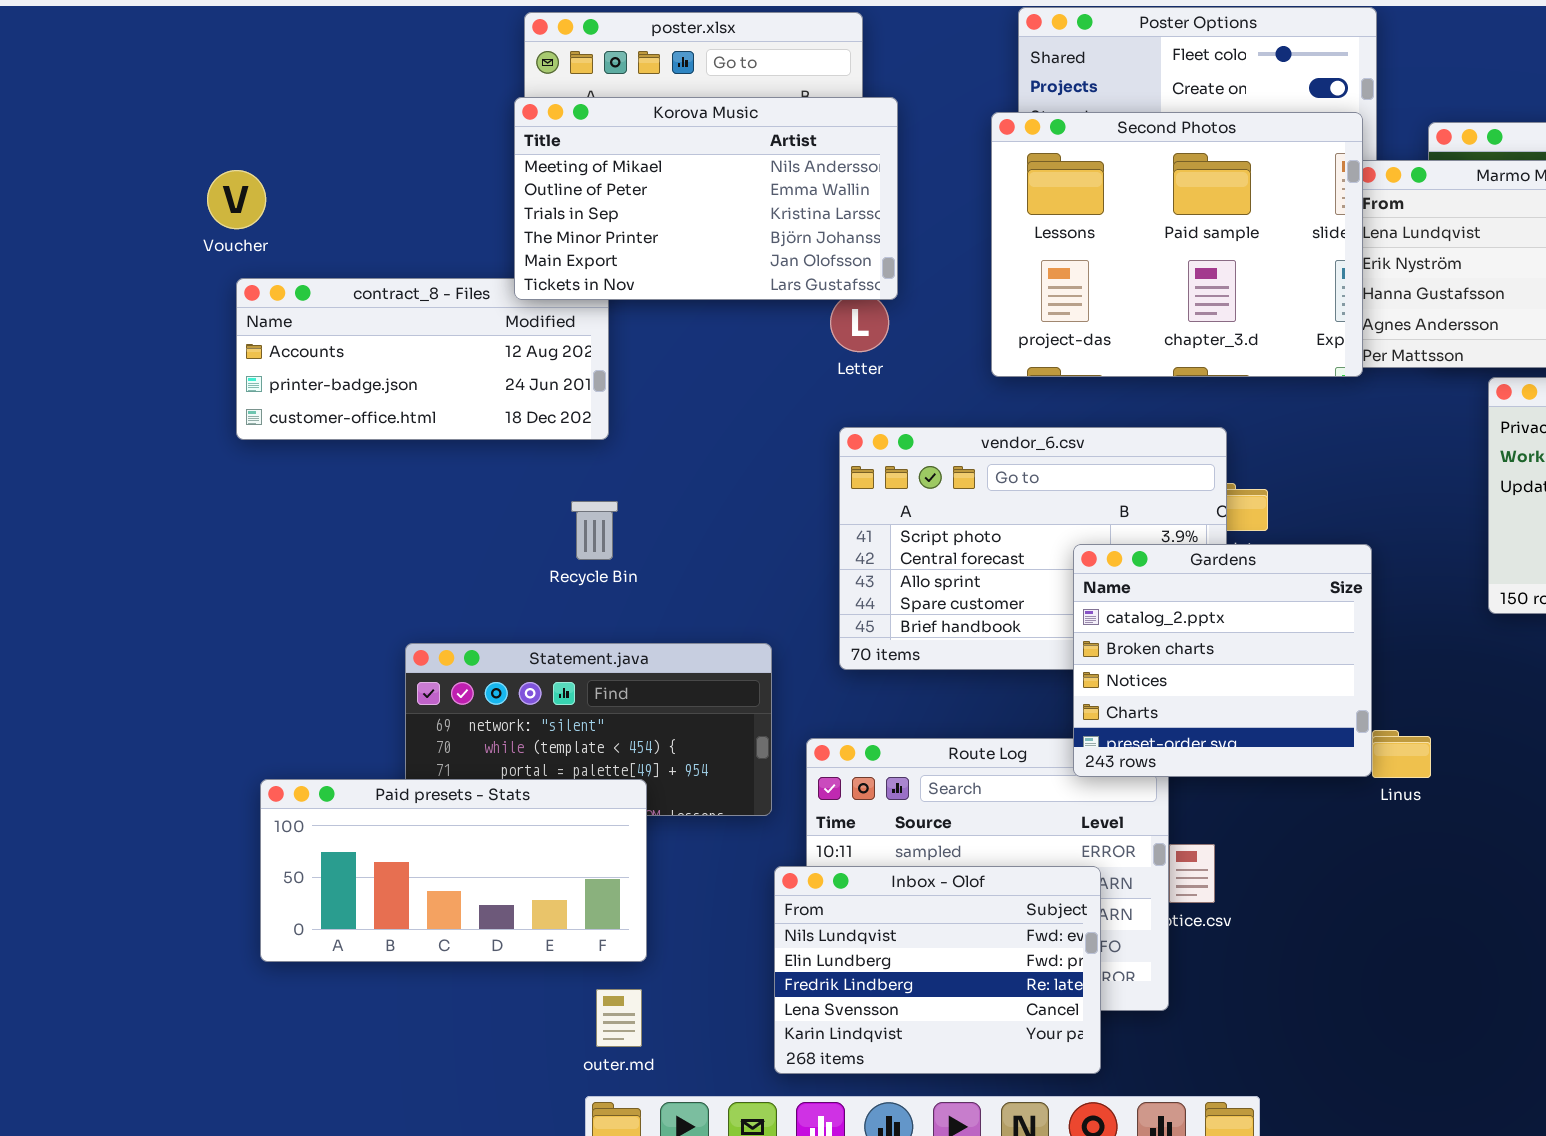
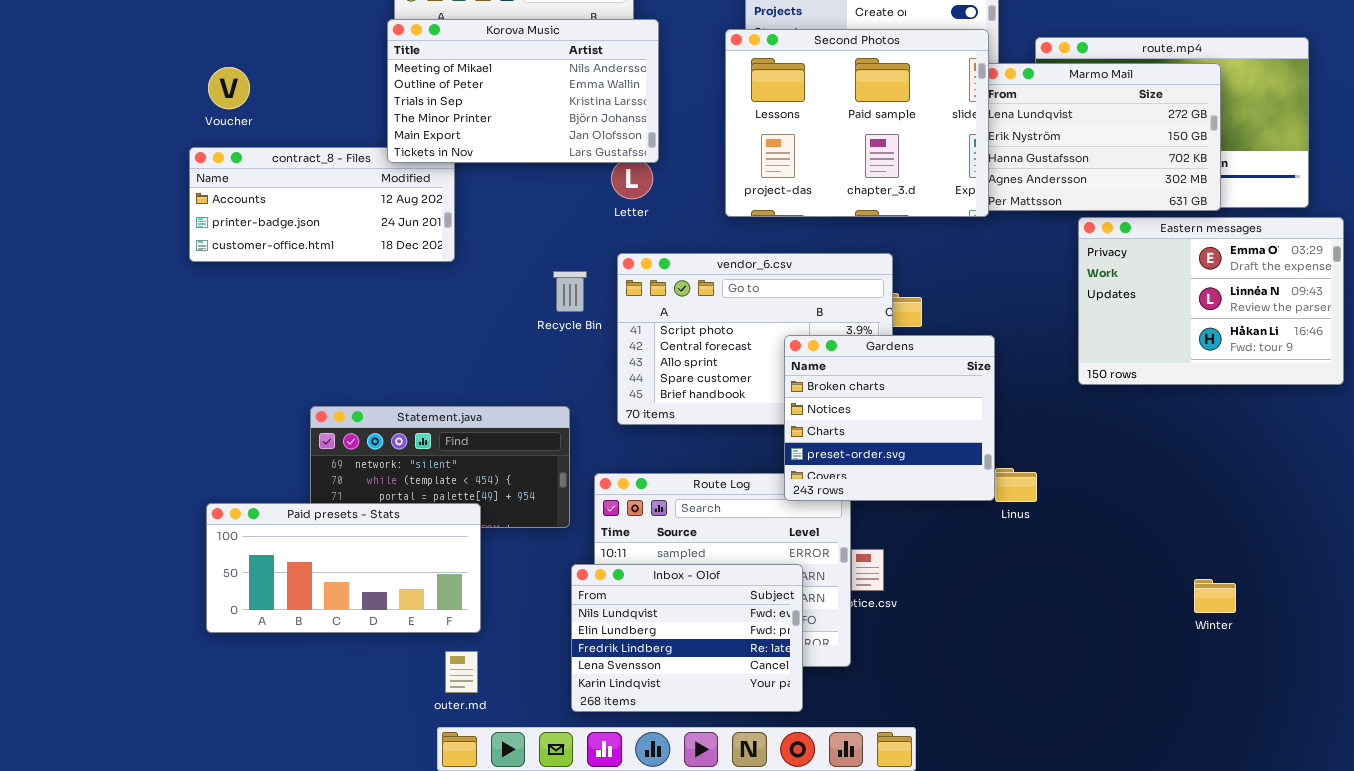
Voucher: [207,170,266,229] -> [208,67,250,109], moved
Recycle Bin: [571,501,618,560] -> [553,271,587,312], moved
Gardens: [1073,544,1372,777] -> [784,335,995,501], scrolled down 1 row

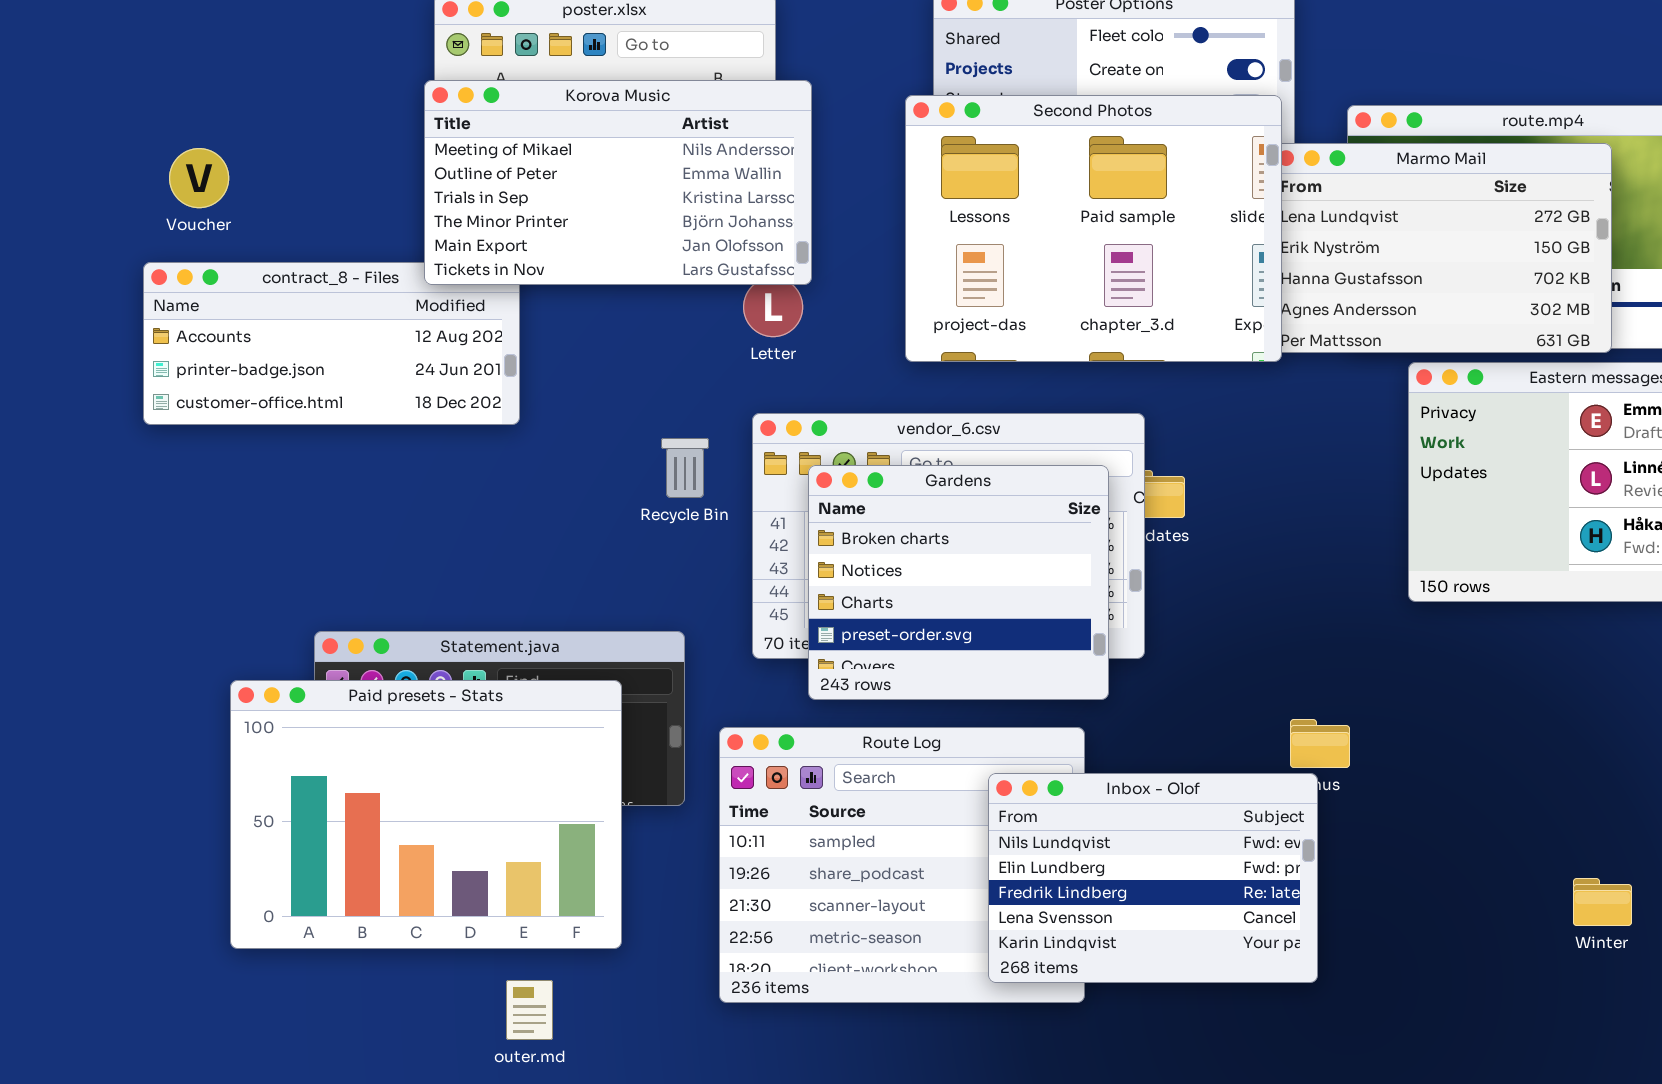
Gardens: [784,335,995,501] -> [808,465,1109,700], moved
Paid presets - Stats: [206,503,481,633] -> [230,680,622,949], moved, resized
Inbox - Olof: [571,564,803,712] -> [988,773,1318,983], moved

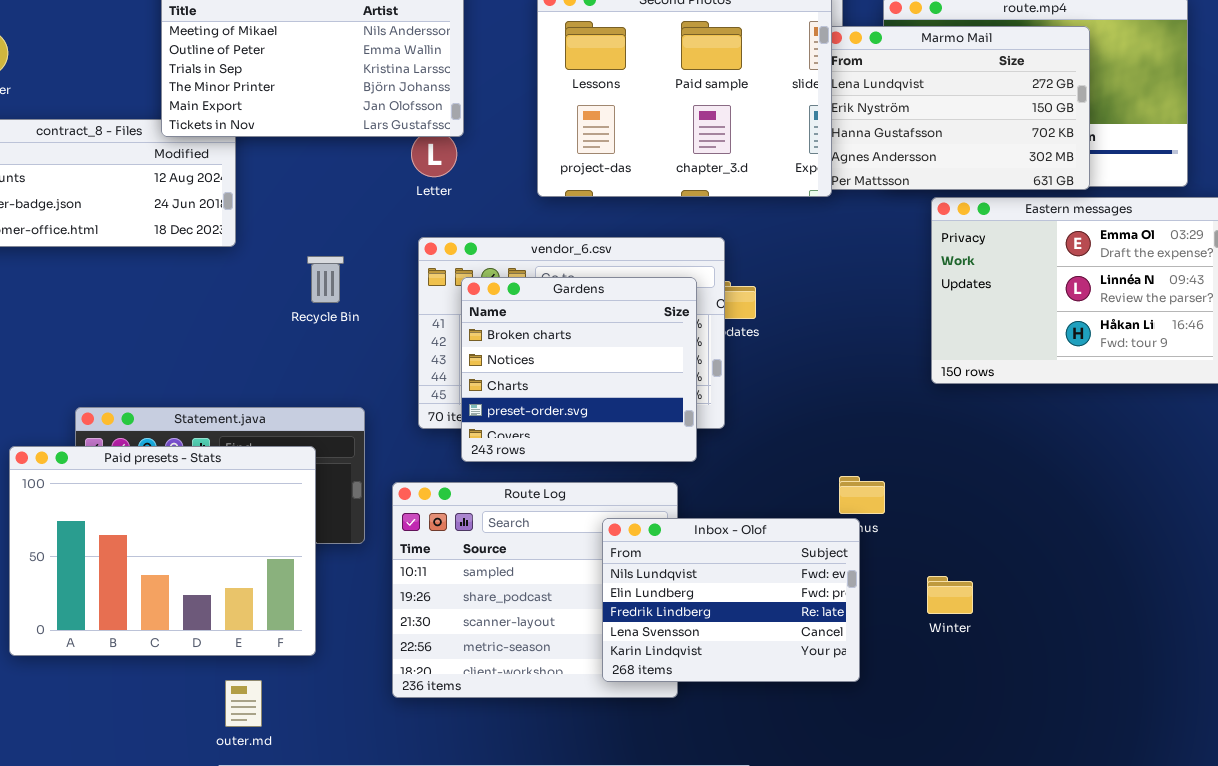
Recycle Bin: [661,438,709,498] -> [307,256,344,303], moved
Winter: [1573,878,1632,926] -> [927,576,973,614], moved

